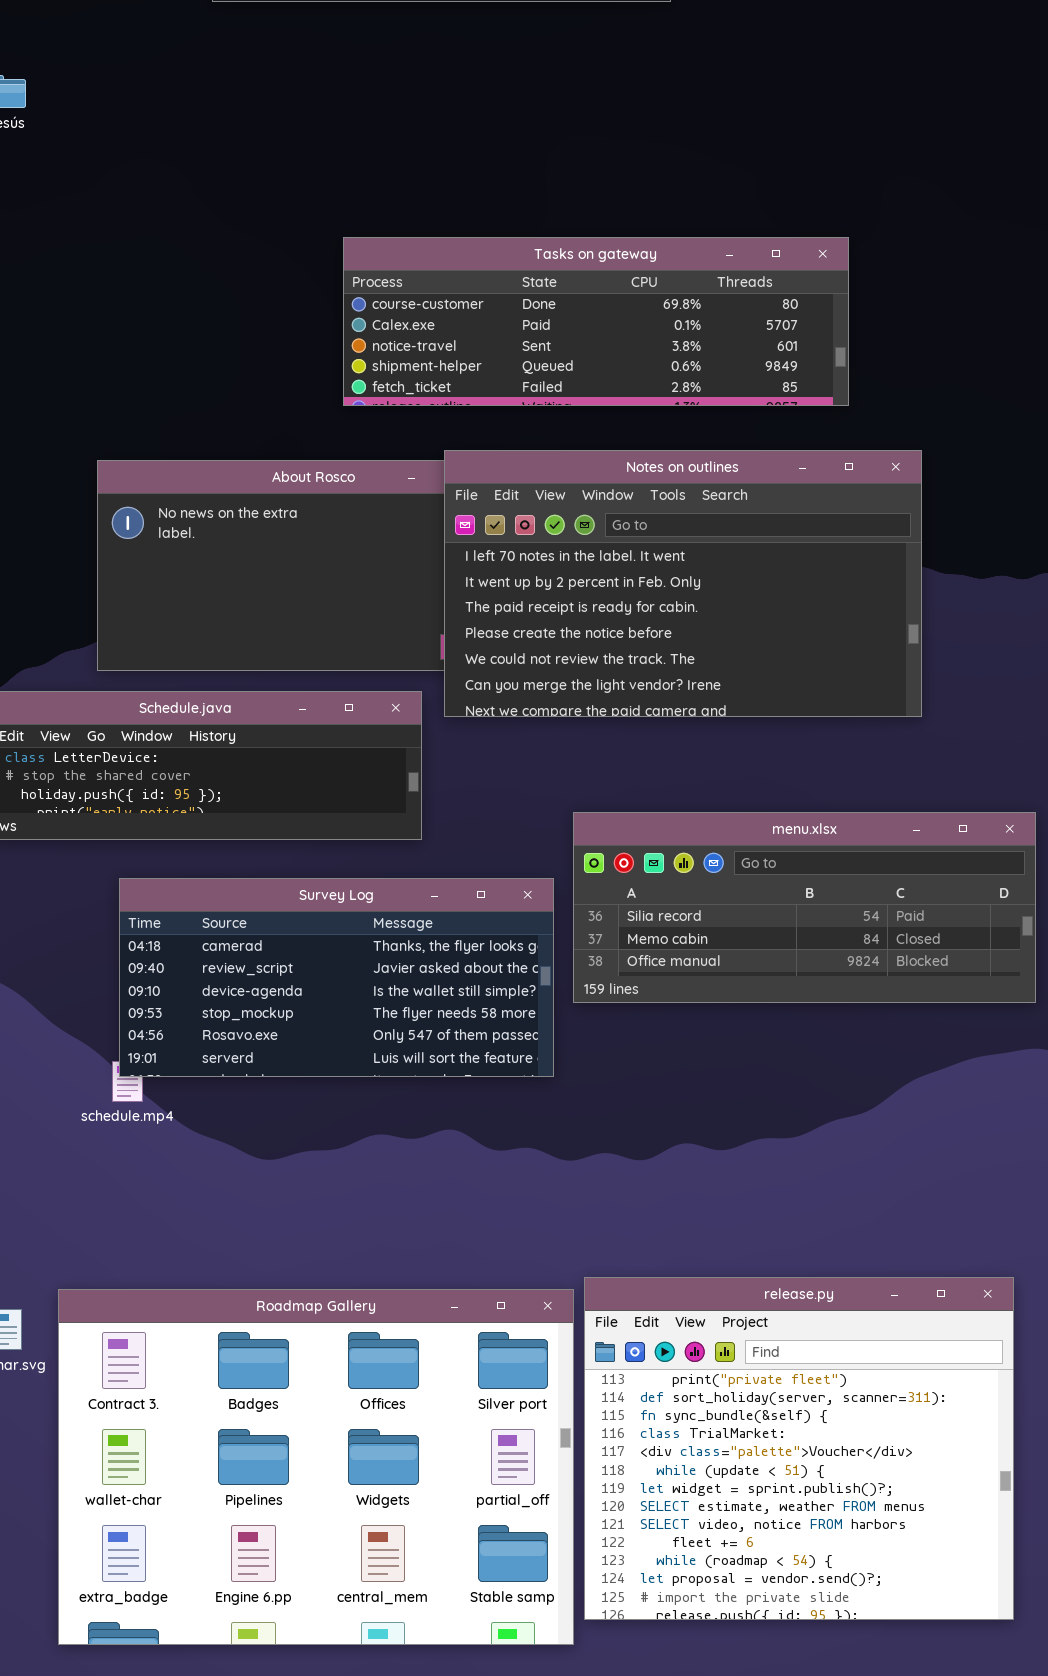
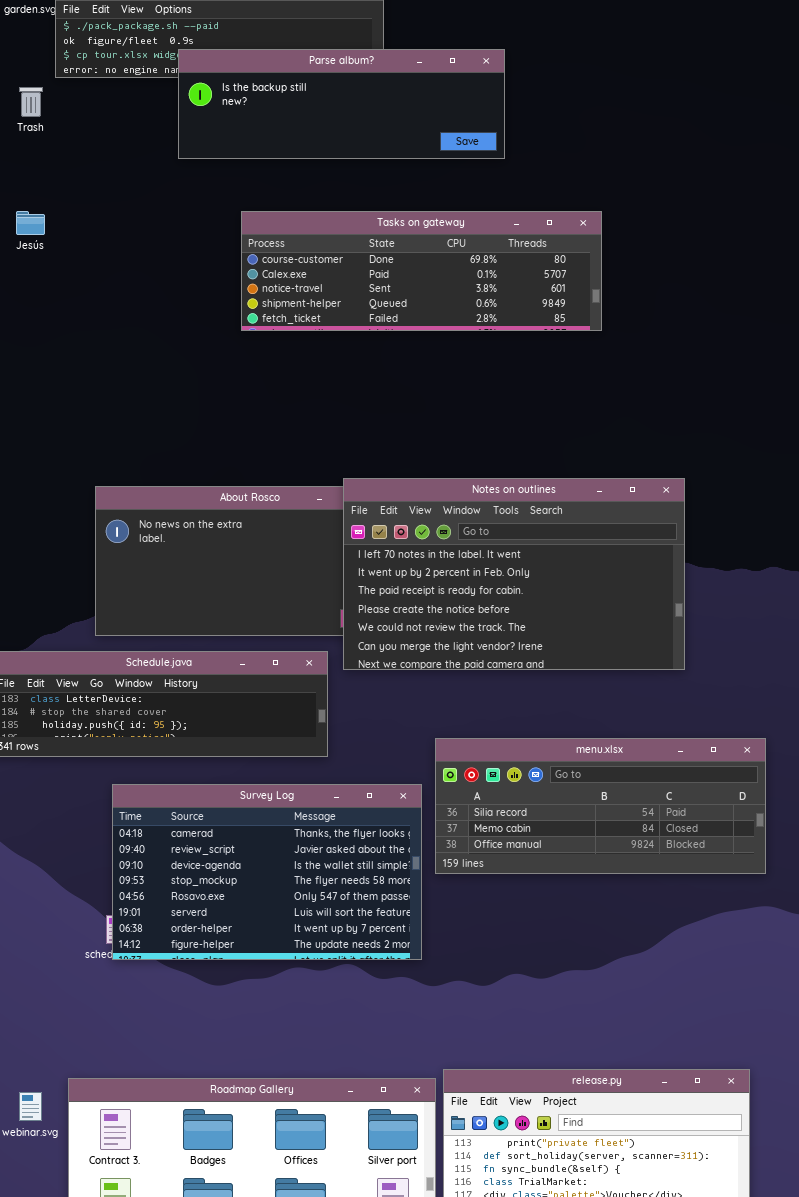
Tasks on gateway: [343,237,849,406] -> [241,211,602,331], moved
Survey Log: [119,878,554,1077] -> [112,784,422,960], resized

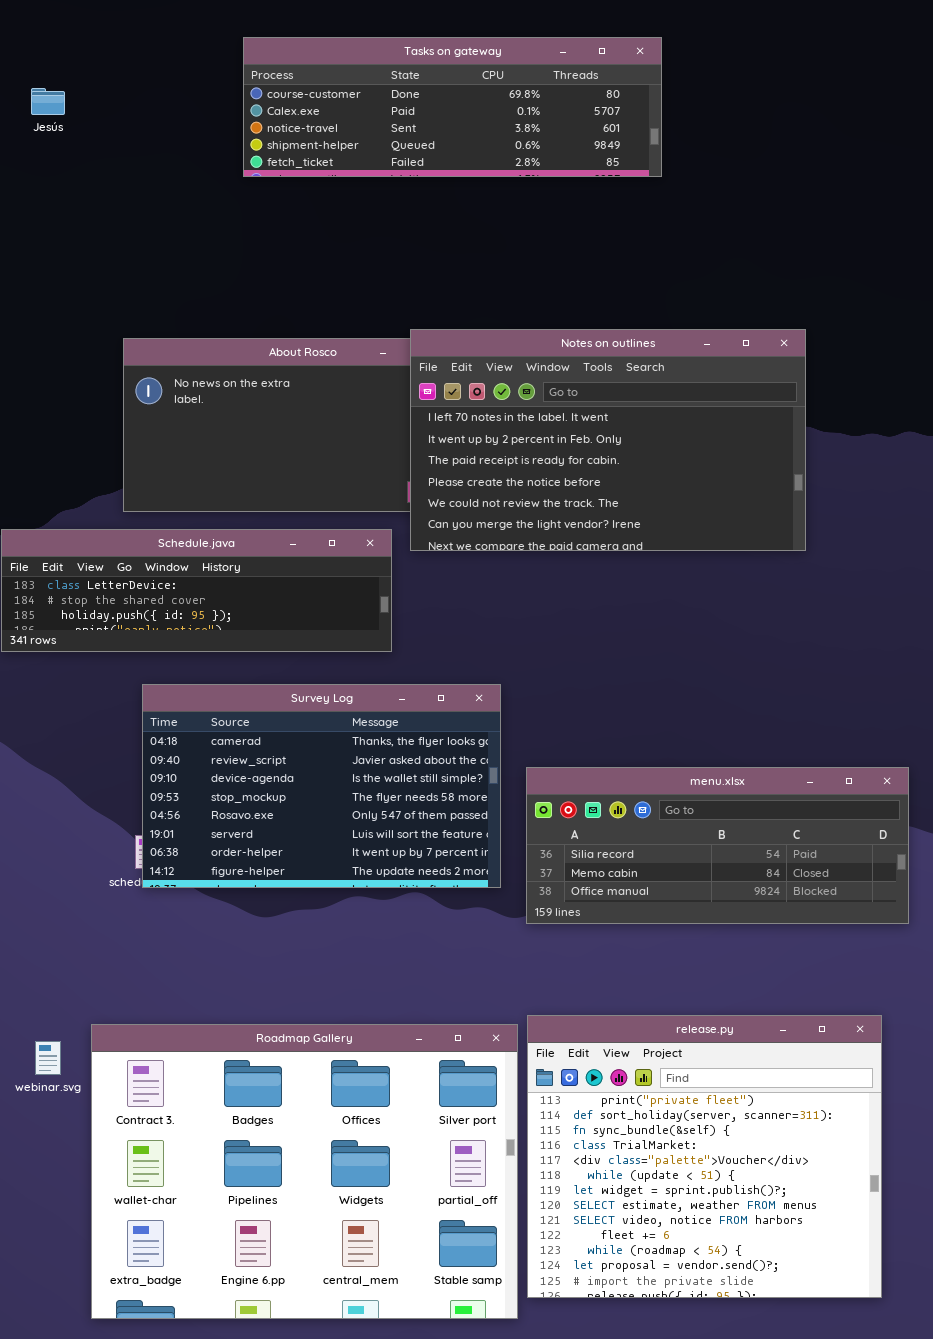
Tasks on gateway: [241,211,602,331] -> [243,37,662,177], moved
Jesús: [16,211,45,235] -> [31,88,65,115], moved
menu.xlsx: [435,738,766,874] -> [526,767,909,924], moved

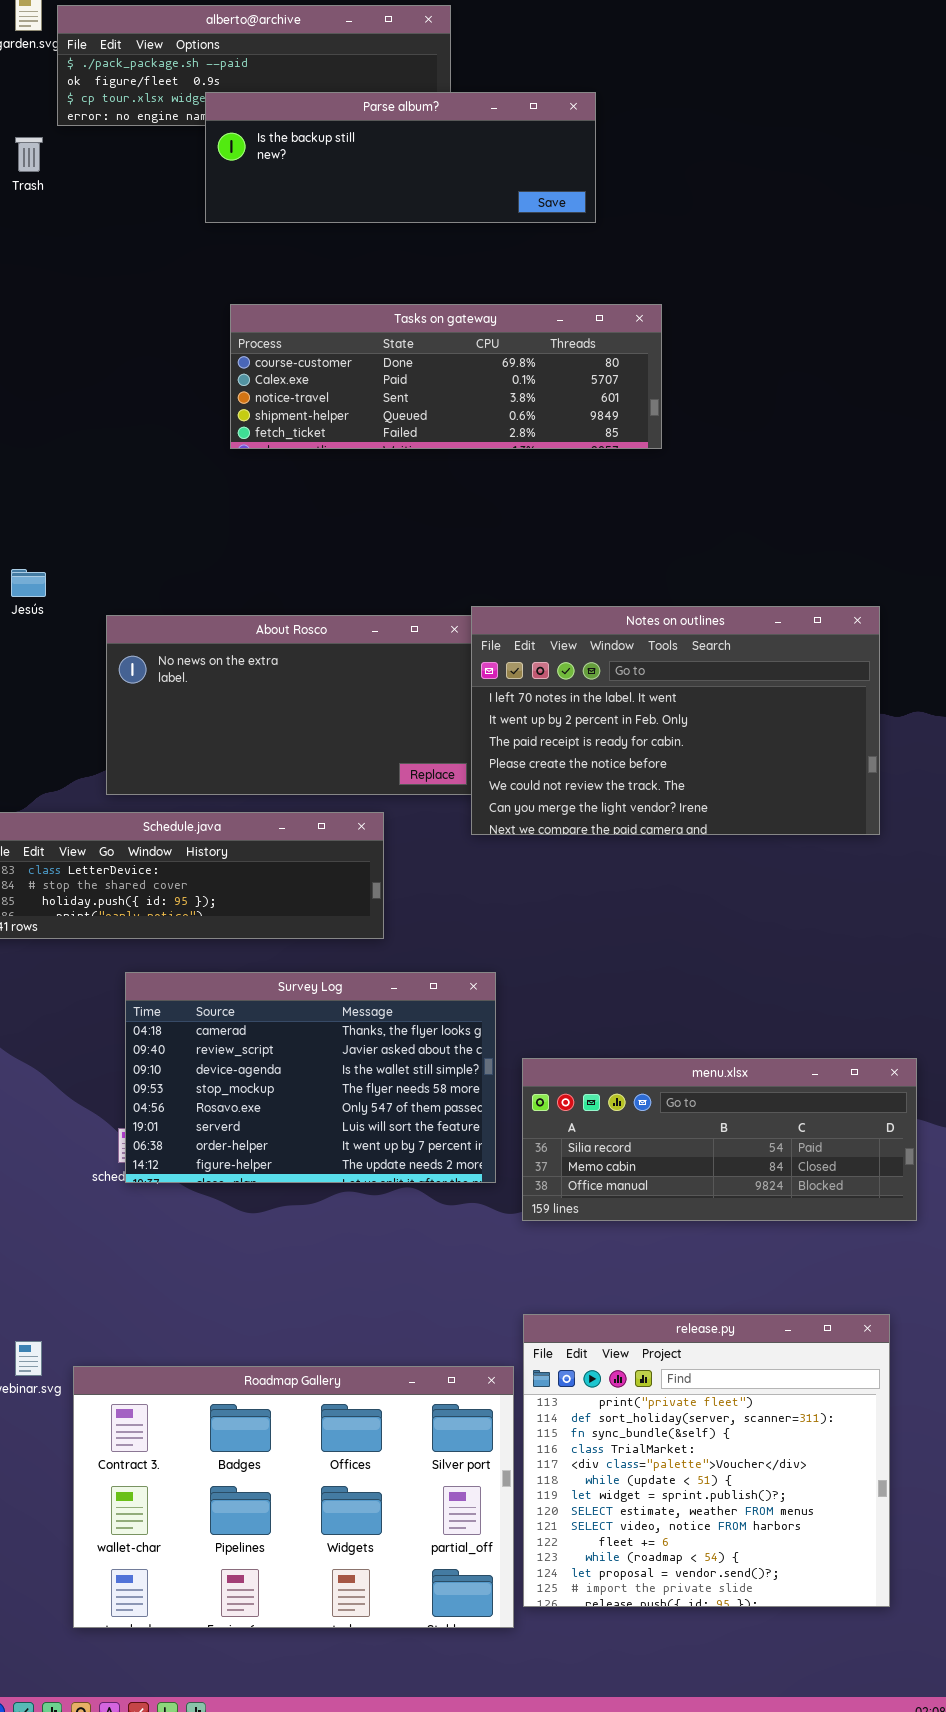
Jesús: [31,88,65,115] -> [11,569,46,597], moved
Notes on outlines: [410,329,806,551] -> [471,606,880,835], moved
Roadmap Gallery: [91,1024,518,1319] -> [73,1366,514,1628], resized

